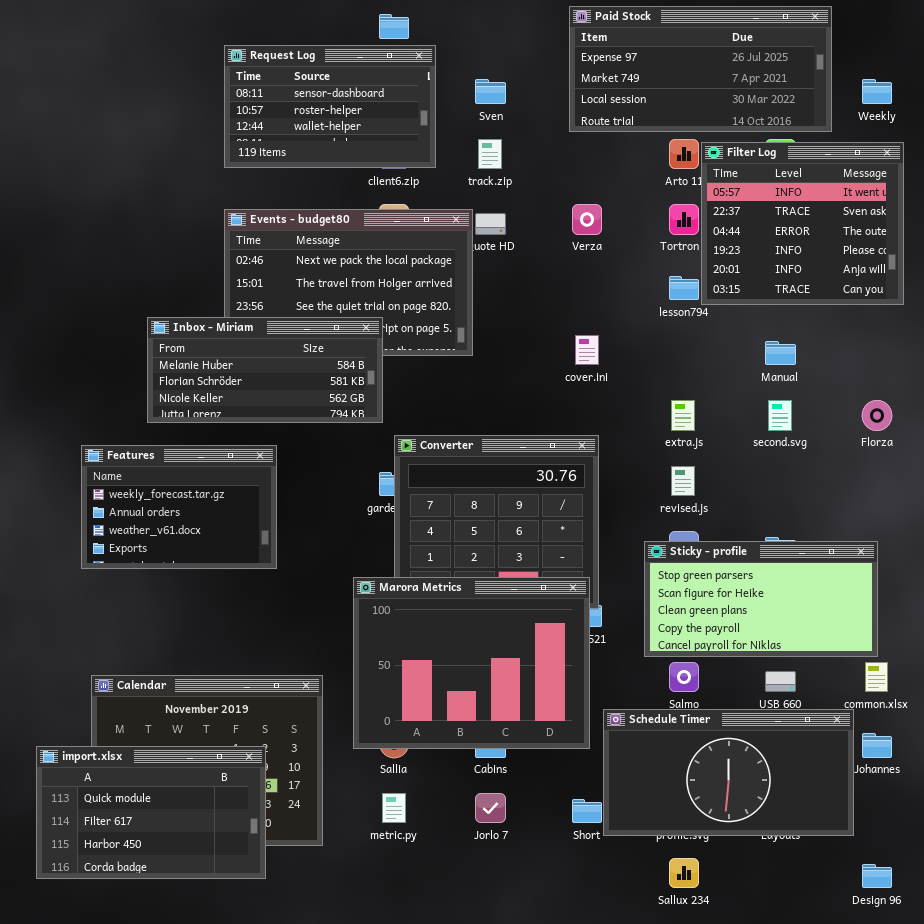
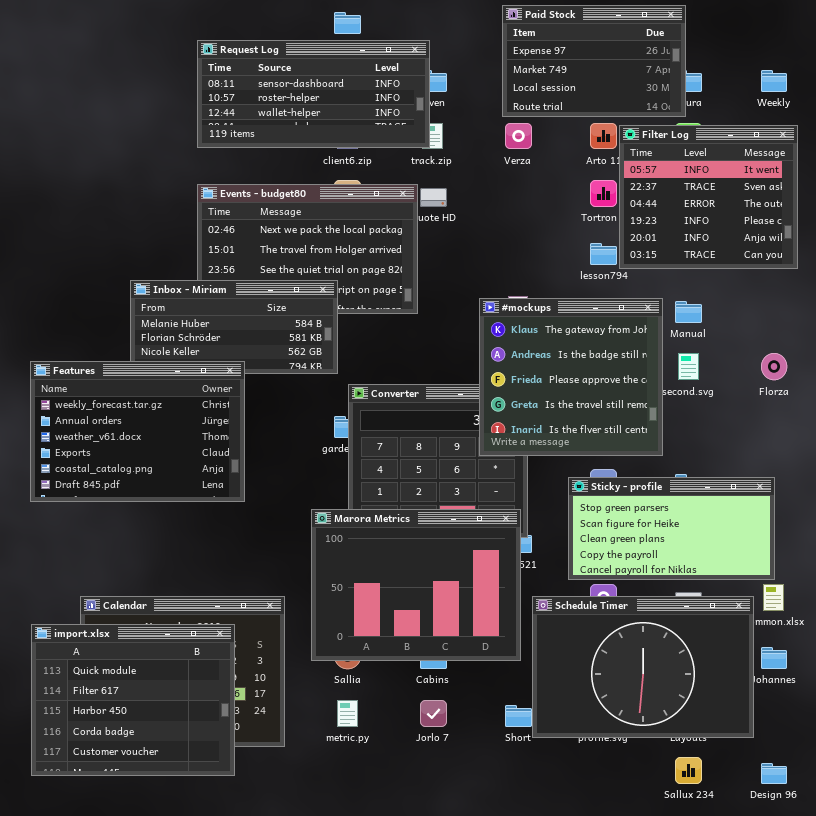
Paid Stock: [569,6,832,132] -> [502,5,686,117], resized
Request Log: [224,45,436,168] -> [197,40,430,148], resized
Verza: [572,204,602,235] -> [505,123,532,149], moved
#mockups: none -> [479,298,663,456], opened
Features: [81,445,277,569] -> [30,361,245,502], resized
Schedule Timer: [603,709,854,836] -> [532,596,754,738], resized
import.xlsx: [36,746,266,879] -> [31,624,235,776], resized
Sallux 234: [669,858,699,888] -> [675,757,702,784], moved

